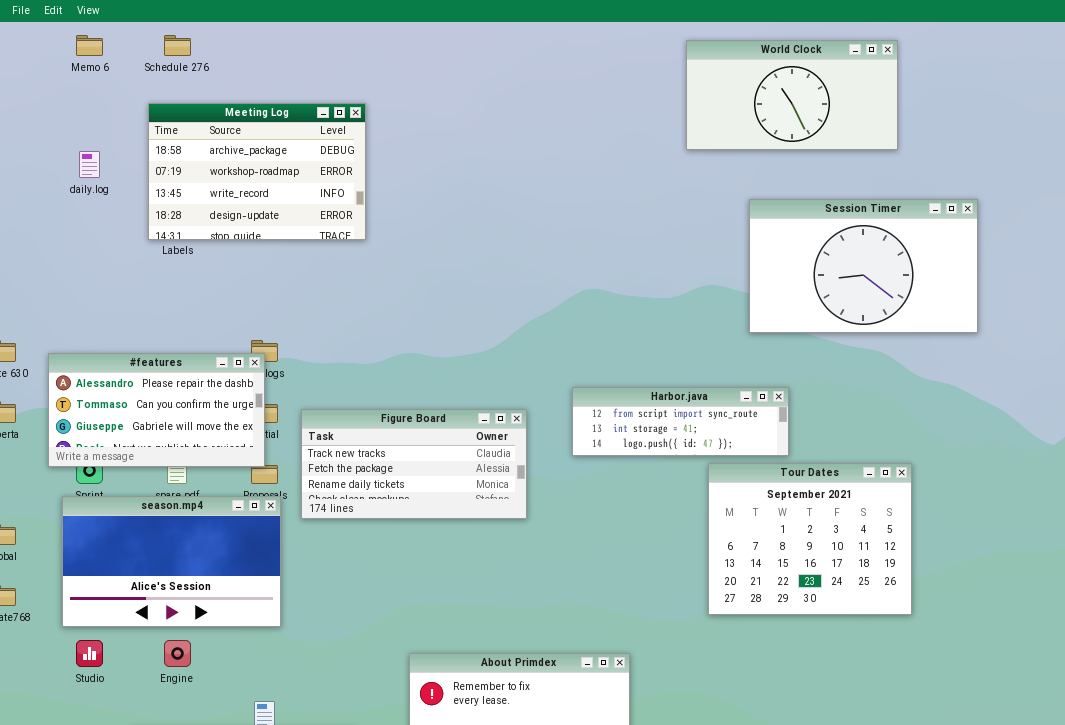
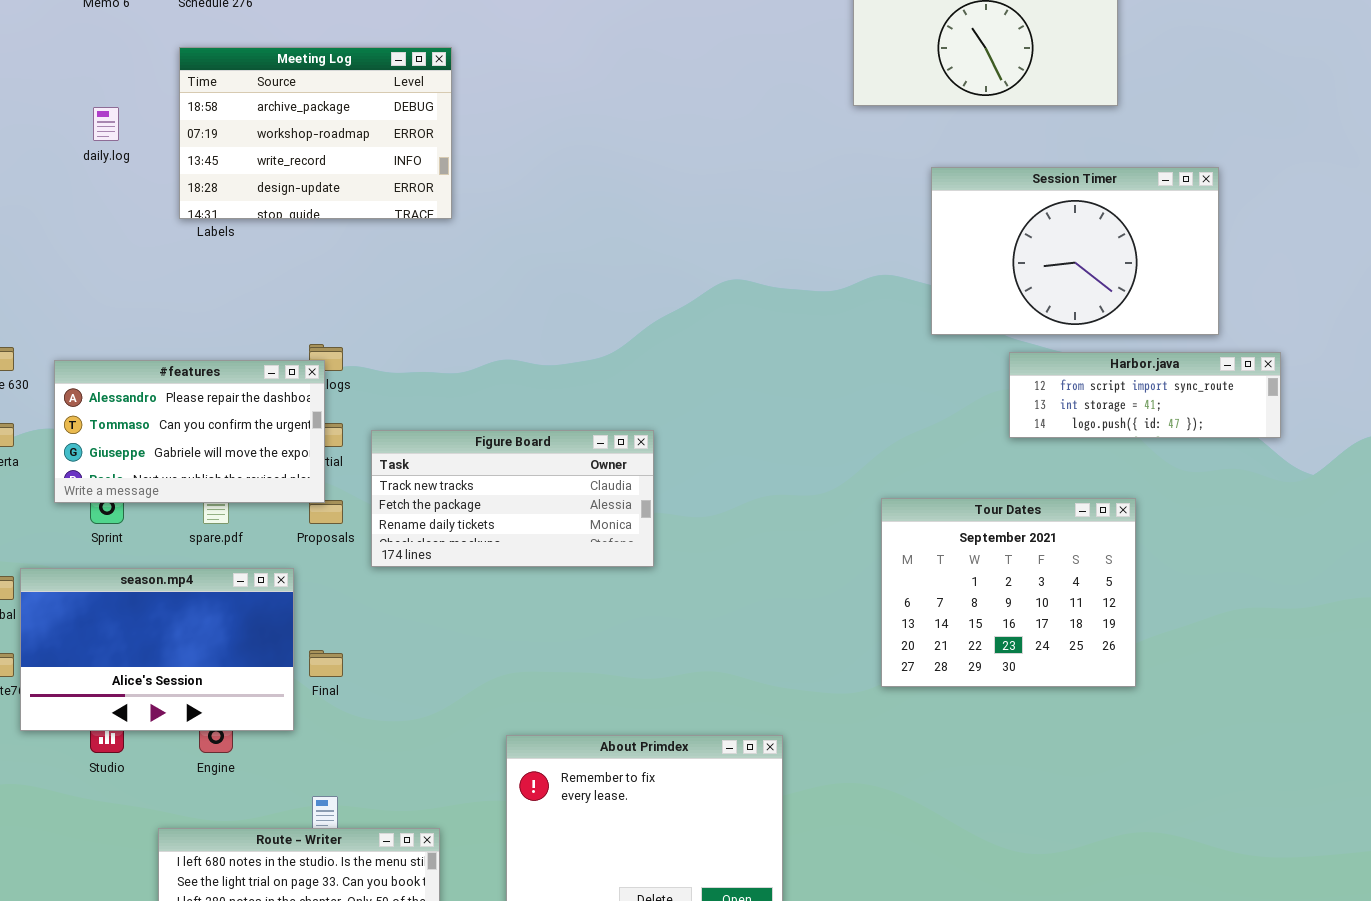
Harbor.java: [572,387,789,456] -> [1009,352,1281,438], moved
season.mp4: [62,496,281,627] -> [20,568,294,731], moved

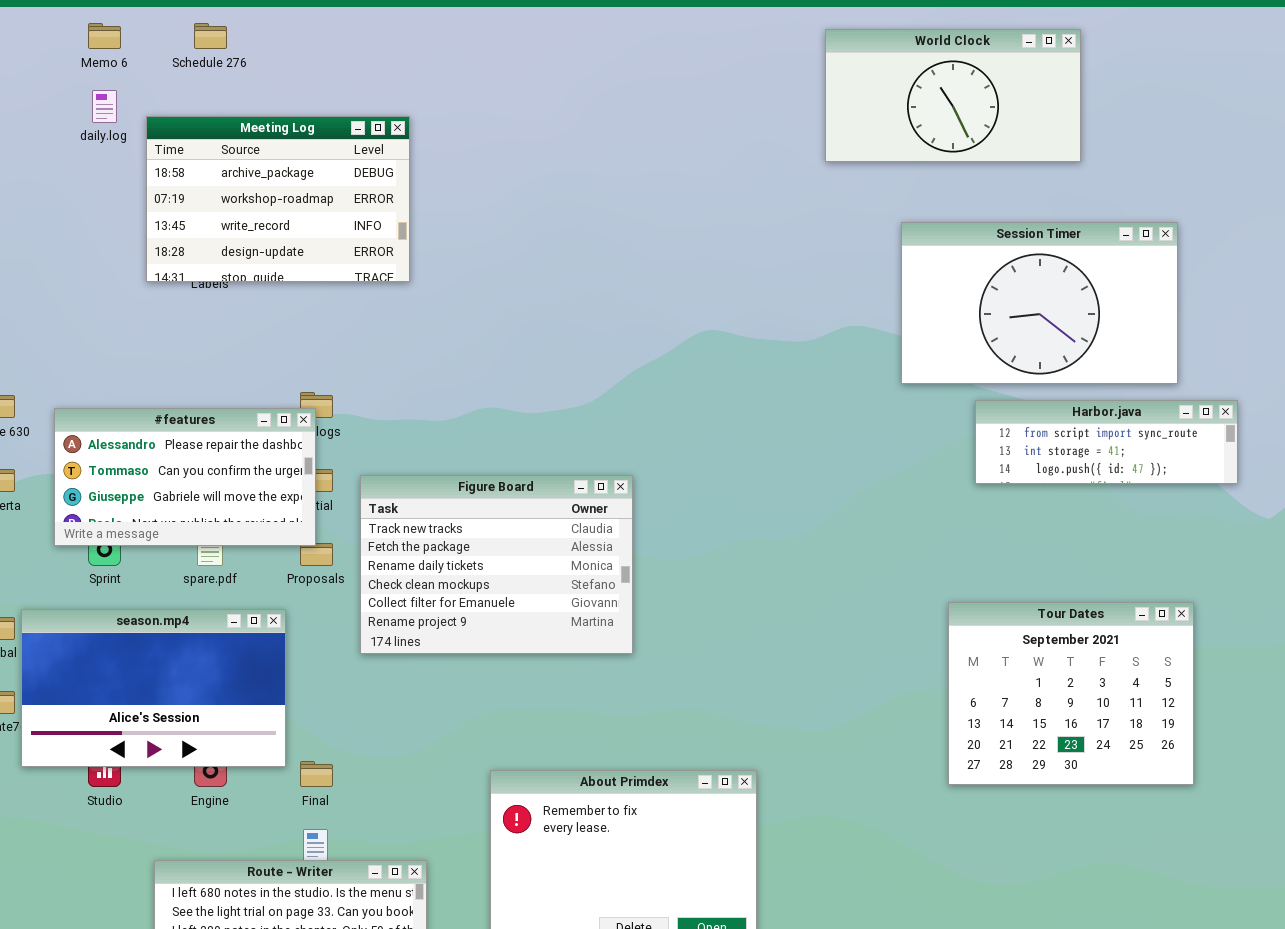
Meeting Log: [179,47,452,219] -> [146,116,410,282], moved
daily.log: [93,107,119,141] -> [92,90,117,123], moved
Figure Board: [371,430,654,567] -> [360,475,633,654], resized
Tour Dates: [881,498,1136,687] -> [948,602,1194,785], moved
Final: [309,650,343,677] -> [300,761,333,787], moved

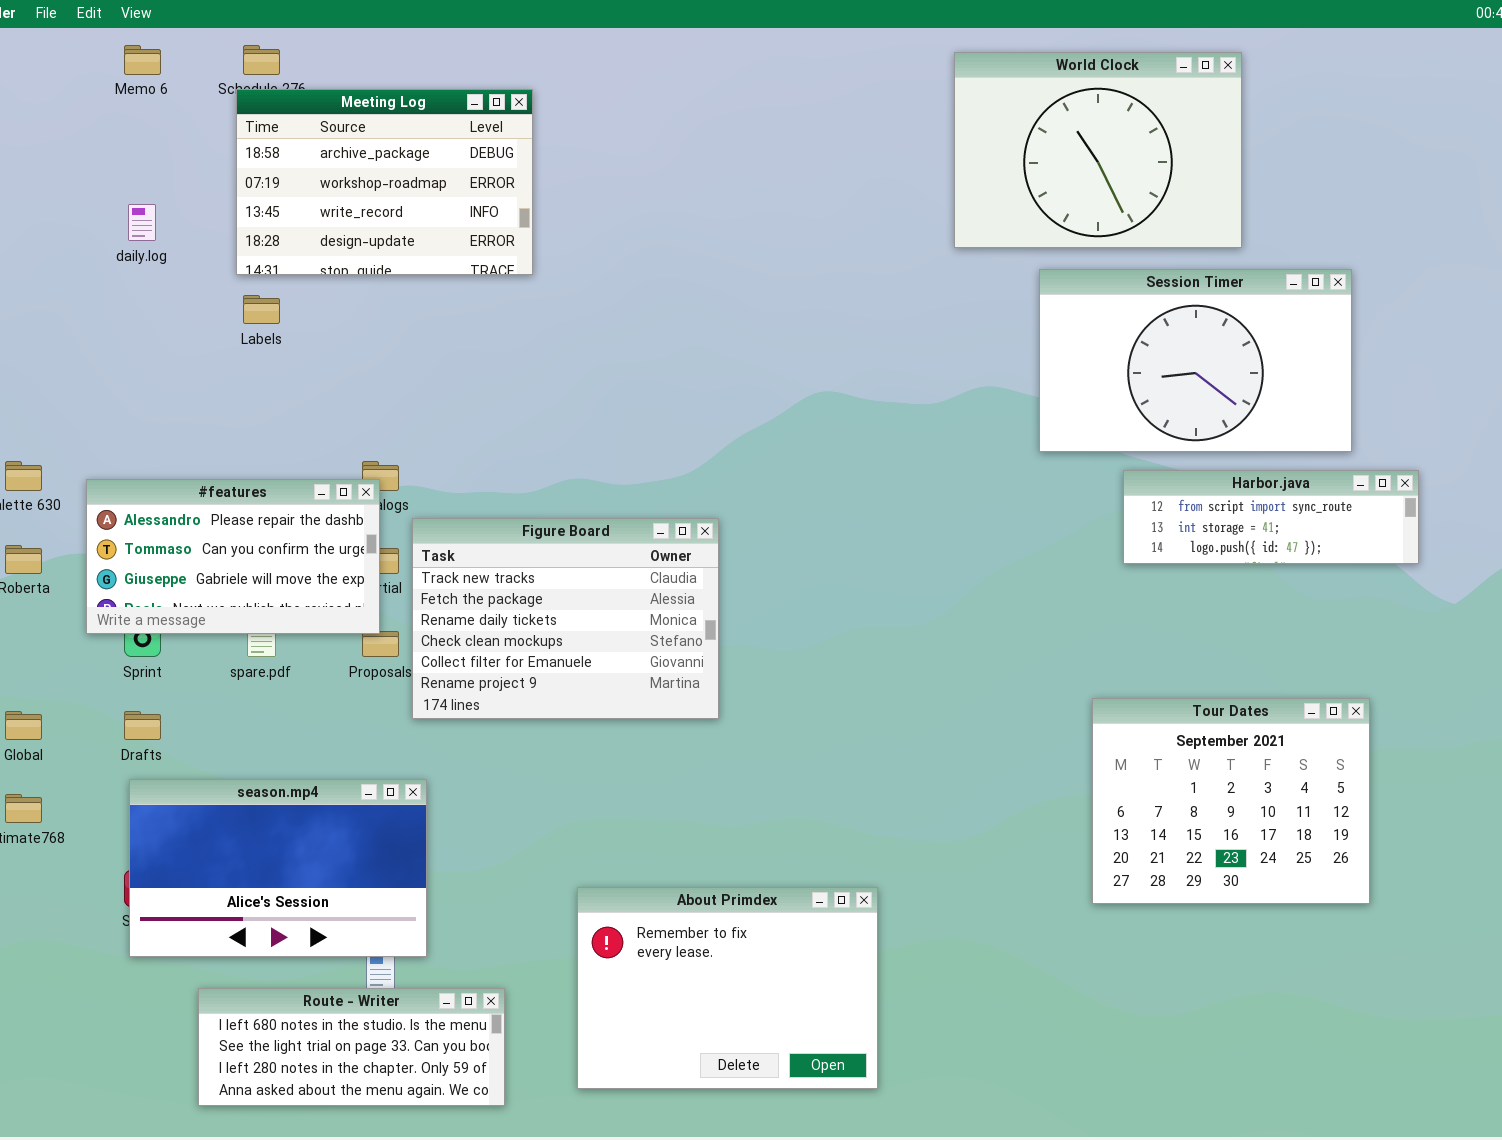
World Clock: [825,29,1081,162] -> [954,52,1242,248], resized
daily.log: [92,90,117,123] -> [128,204,156,241], moved
Meeting Log: [146,116,410,282] -> [236,89,533,275], moved
Figure Board: [360,475,633,654] -> [412,518,719,719], moved
season.mp4: [21,609,286,767] -> [129,779,427,957], moved

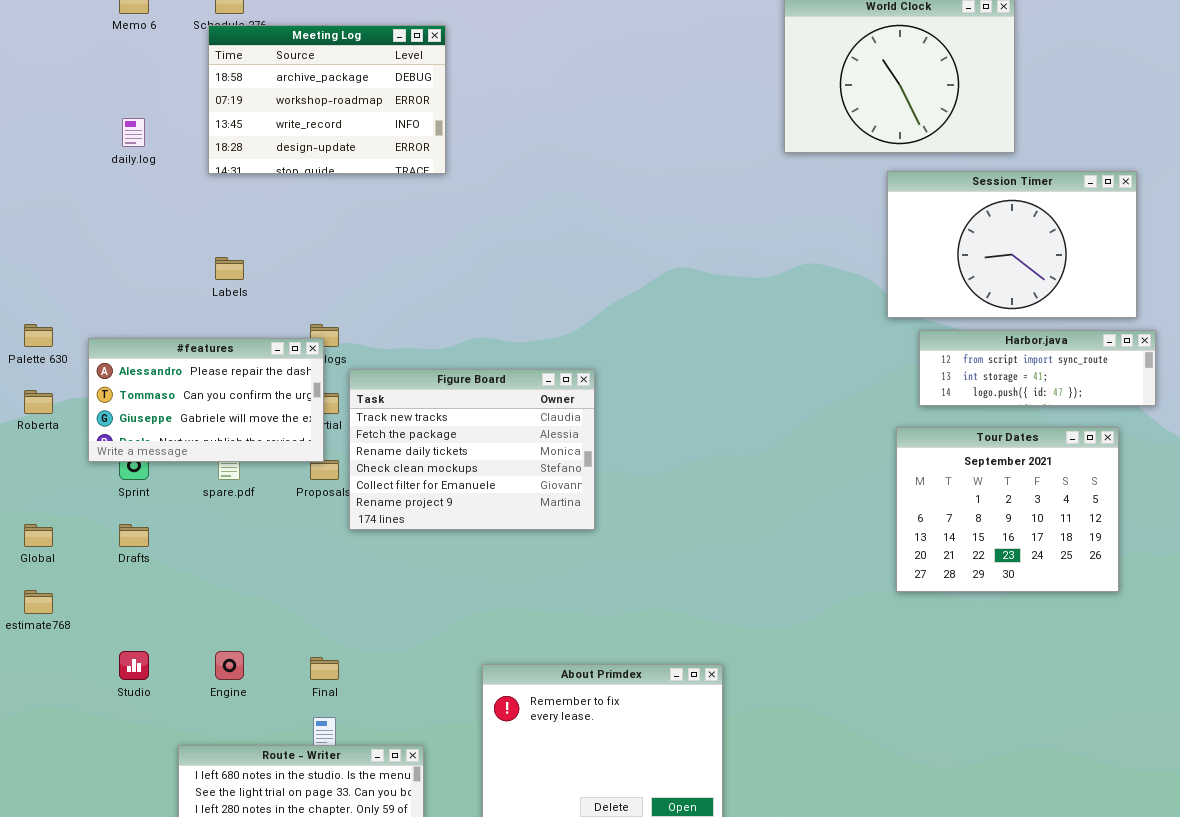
Session Timer: [1039,269,1352,452] -> [887,171,1137,318], moved
Labels: [243,295,280,324] -> [215,257,244,280], moved
Tour Dates: [1092,698,1370,904] -> [896,427,1119,592], moved
season.mp4: [129,779,427,957] -> none, closed

